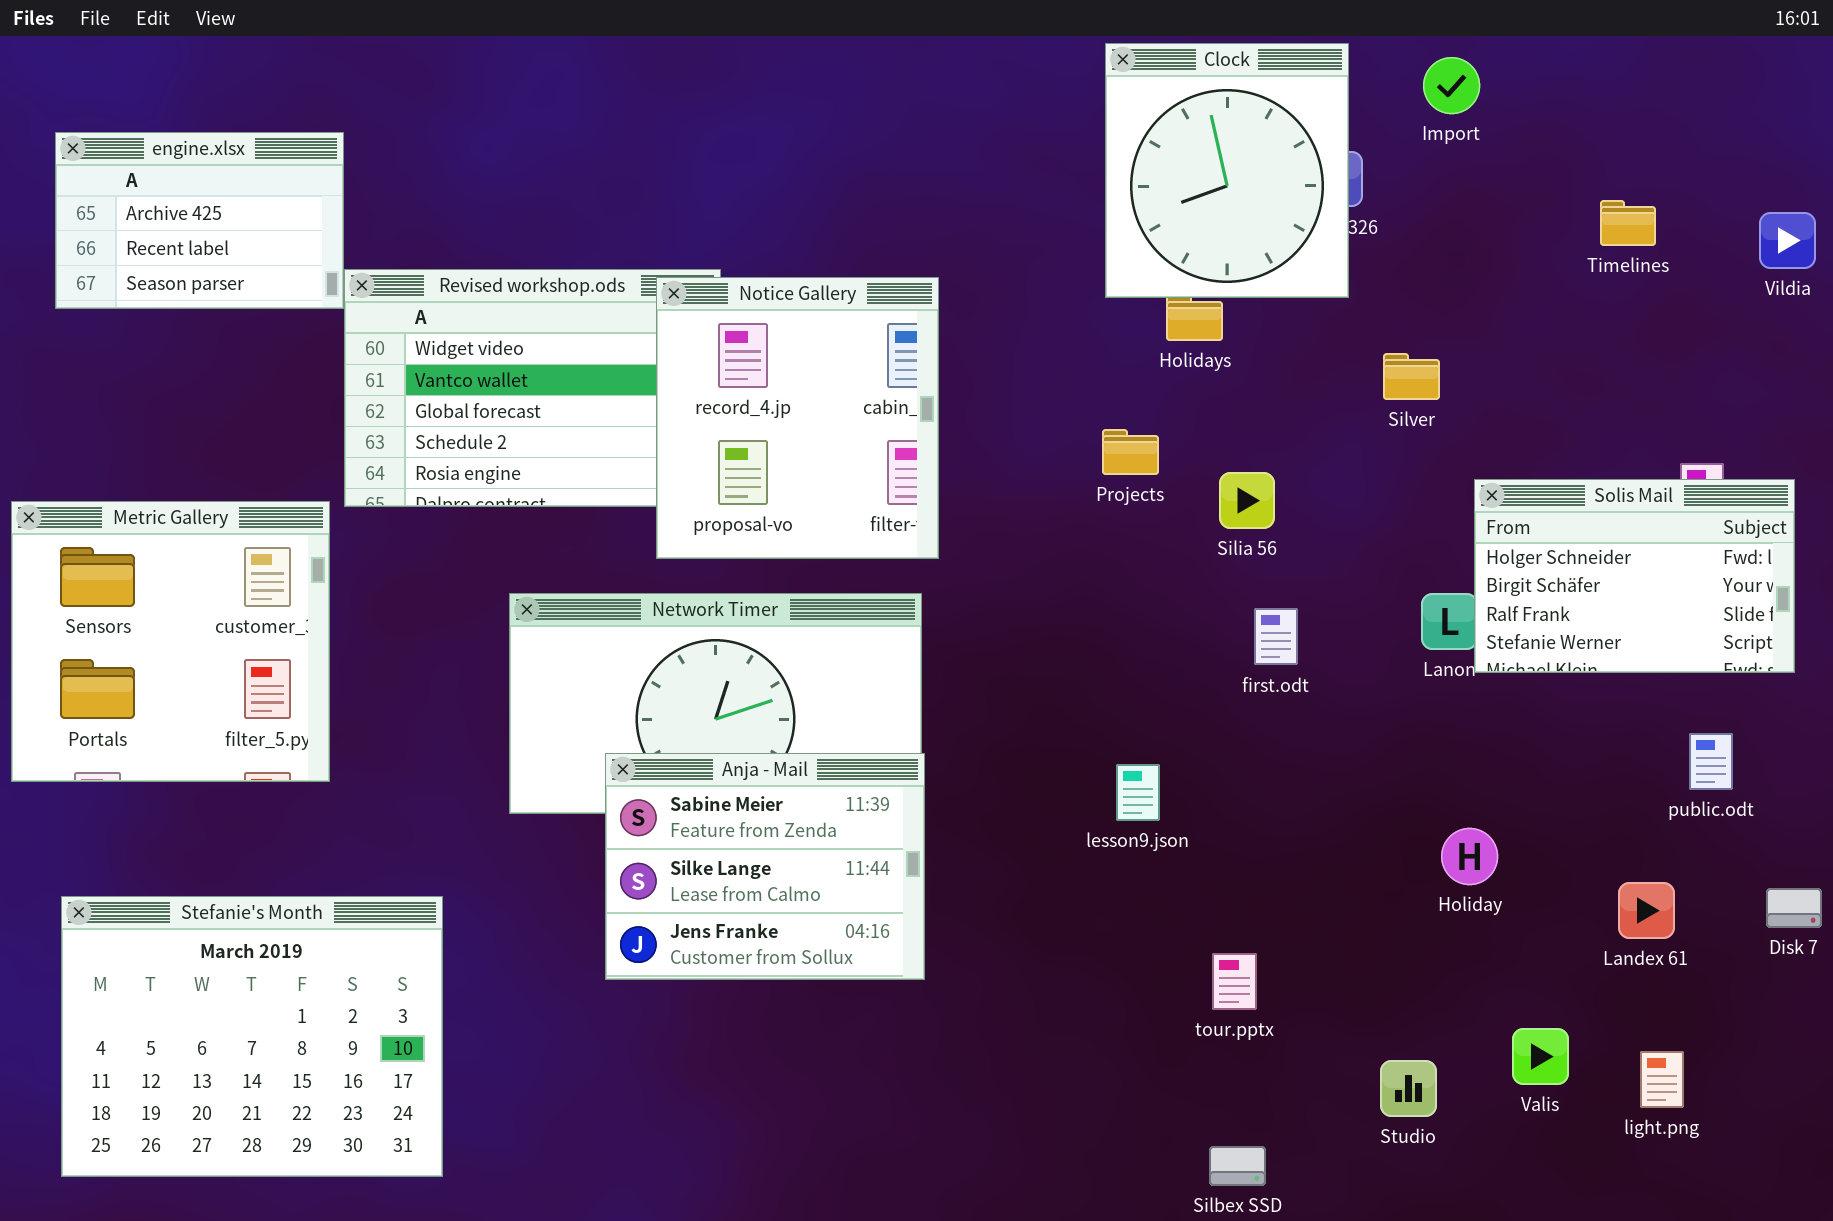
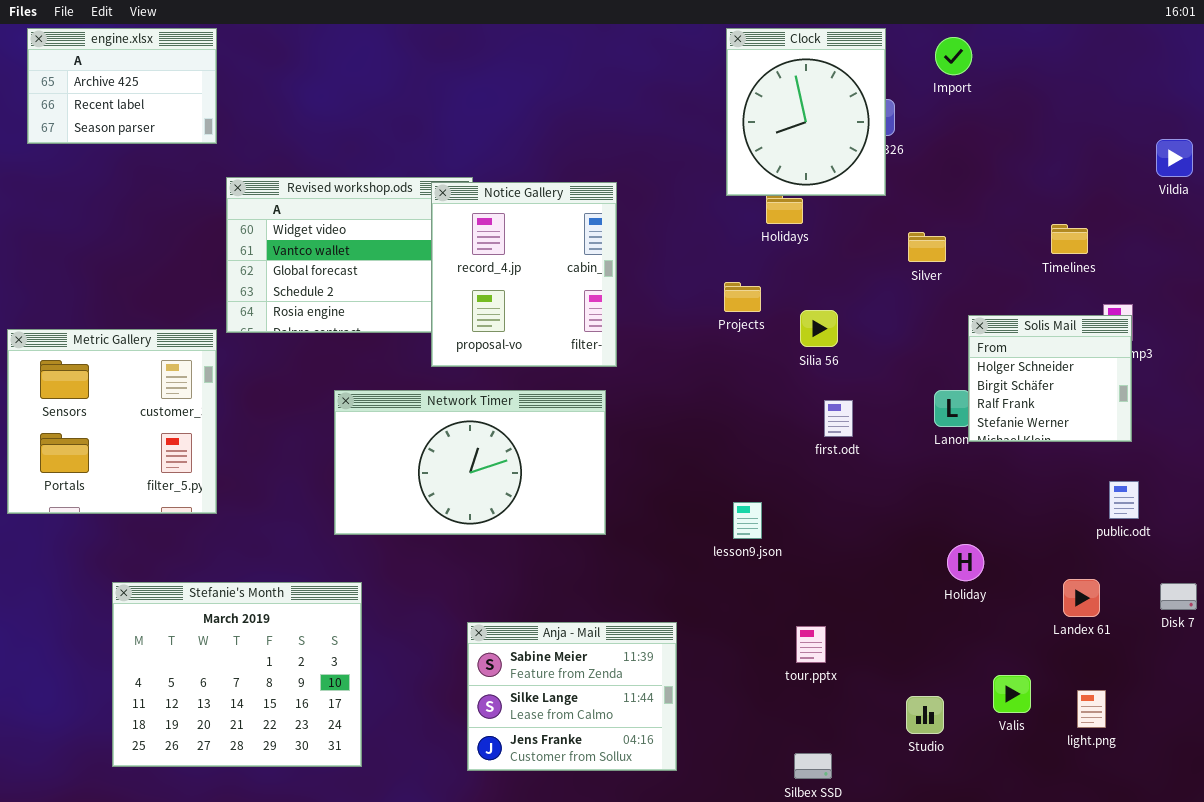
engine.xlsx: [55,132,344,309] -> [27,28,217,144], moved
Timelines: [1600,200,1656,246] -> [1051,224,1088,254], moved
Solis Mail: [1474,479,1795,673] -> [968,315,1132,442], resized
Anja - Mail: [605,753,925,980] -> [467,622,677,771], moved
Stefanie's Month: [61,896,443,1177] -> [112,582,362,767], moved

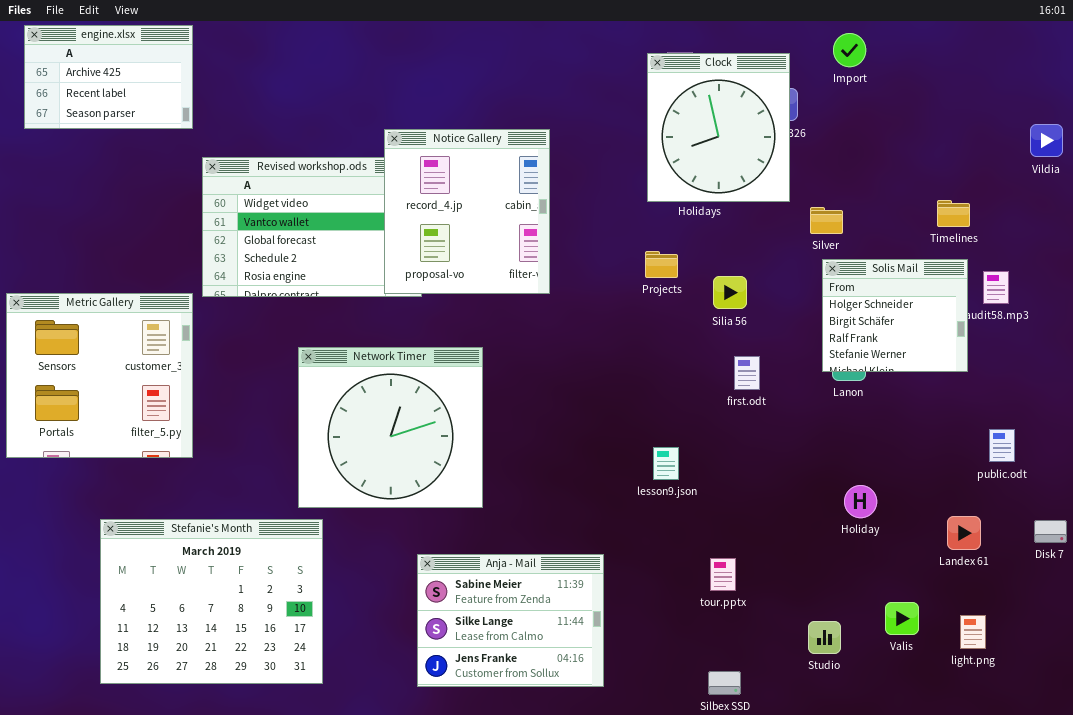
Clock: [726,28,886,196] -> [647,53,790,202], moved
Notice Gallery: [431,182,617,367] -> [384,129,550,294], moved
Solis Mail: [968,315,1132,442] -> [822,259,968,372], moved
Network Timer: [334,390,606,535] -> [298,347,483,508], resized

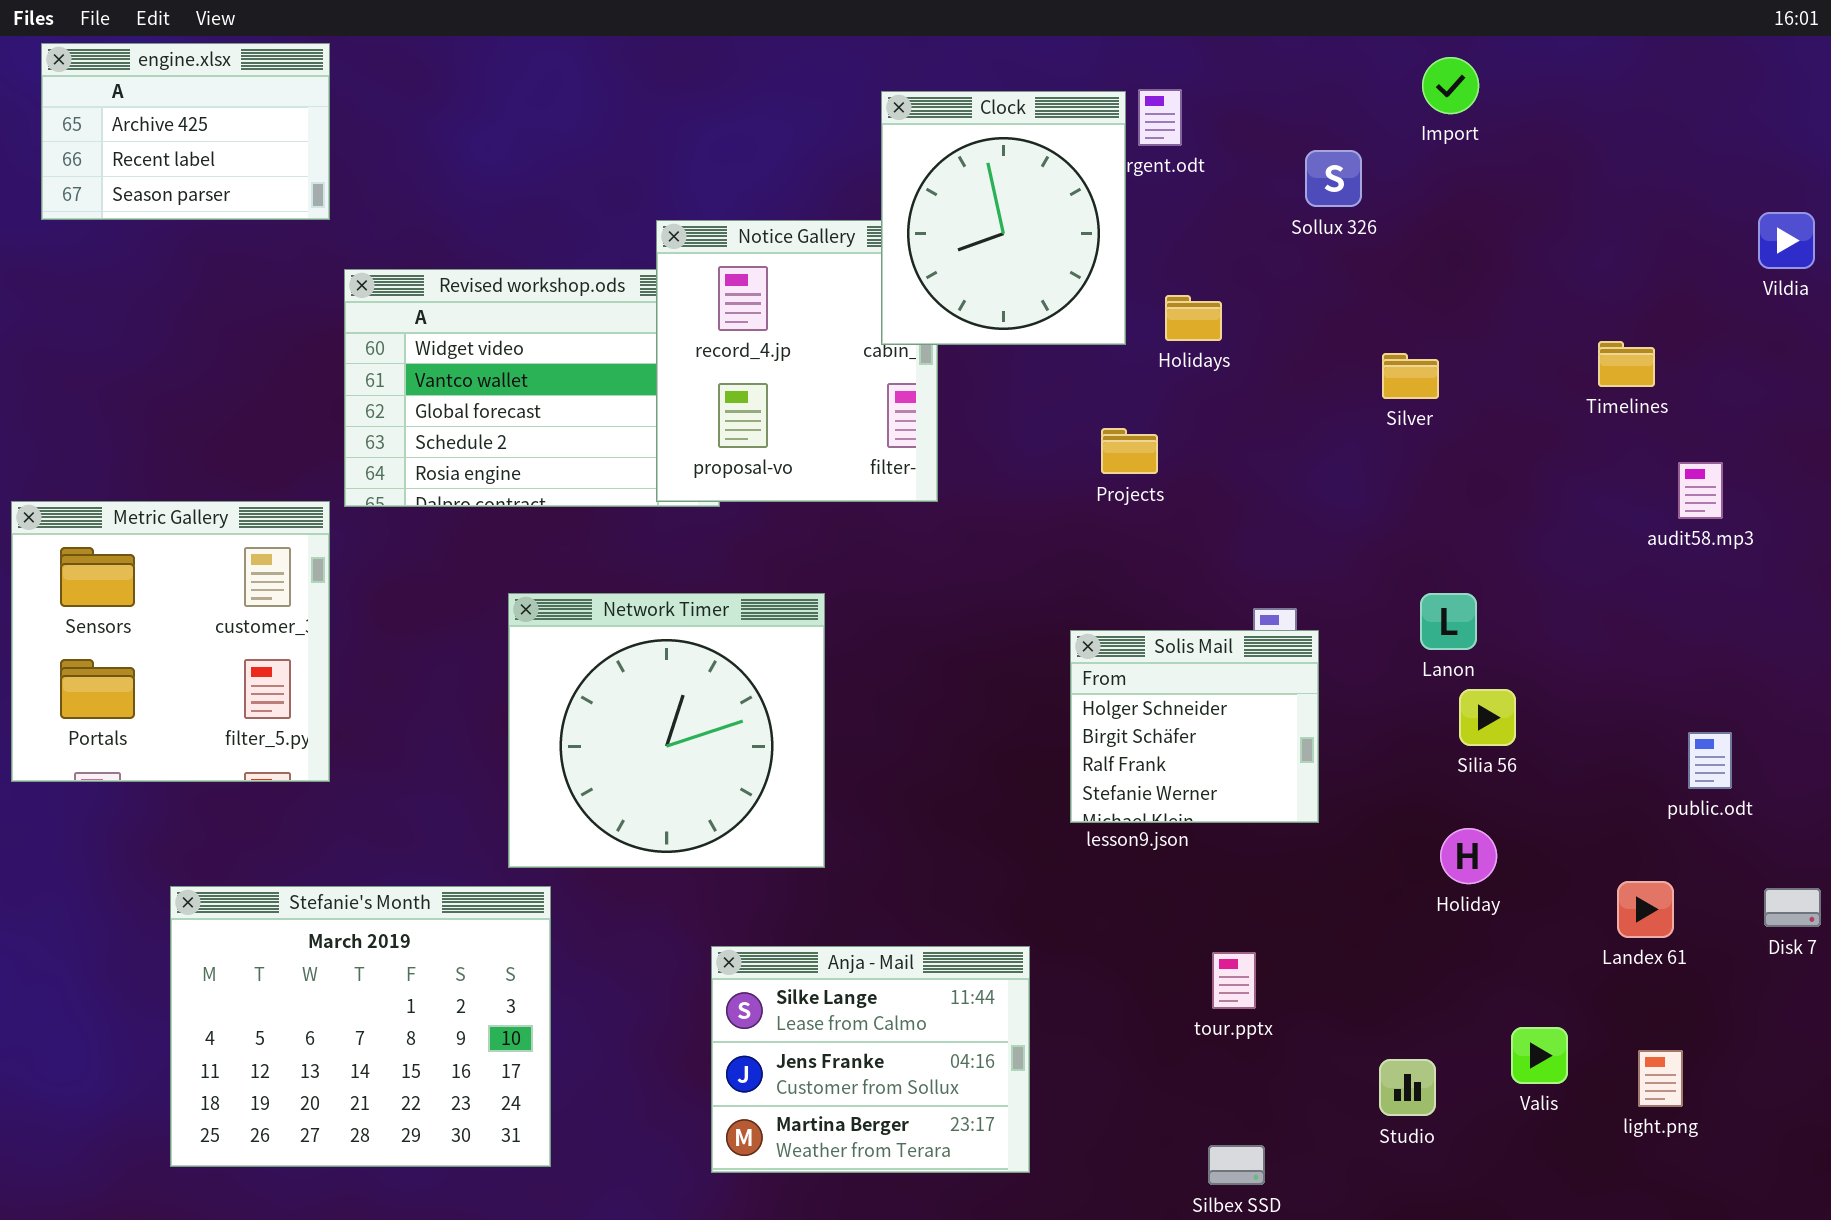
Clock: [647,53,790,202] -> [881,91,1126,345], moved
Solis Mail: [822,259,968,372] -> [1070,630,1319,823], moved
Silia 56: [713,276,747,309] -> [1459,689,1516,746], moved
Anja - Mail: [417,554,604,687] -> [711,946,1030,1173], scrolled down 1 row

